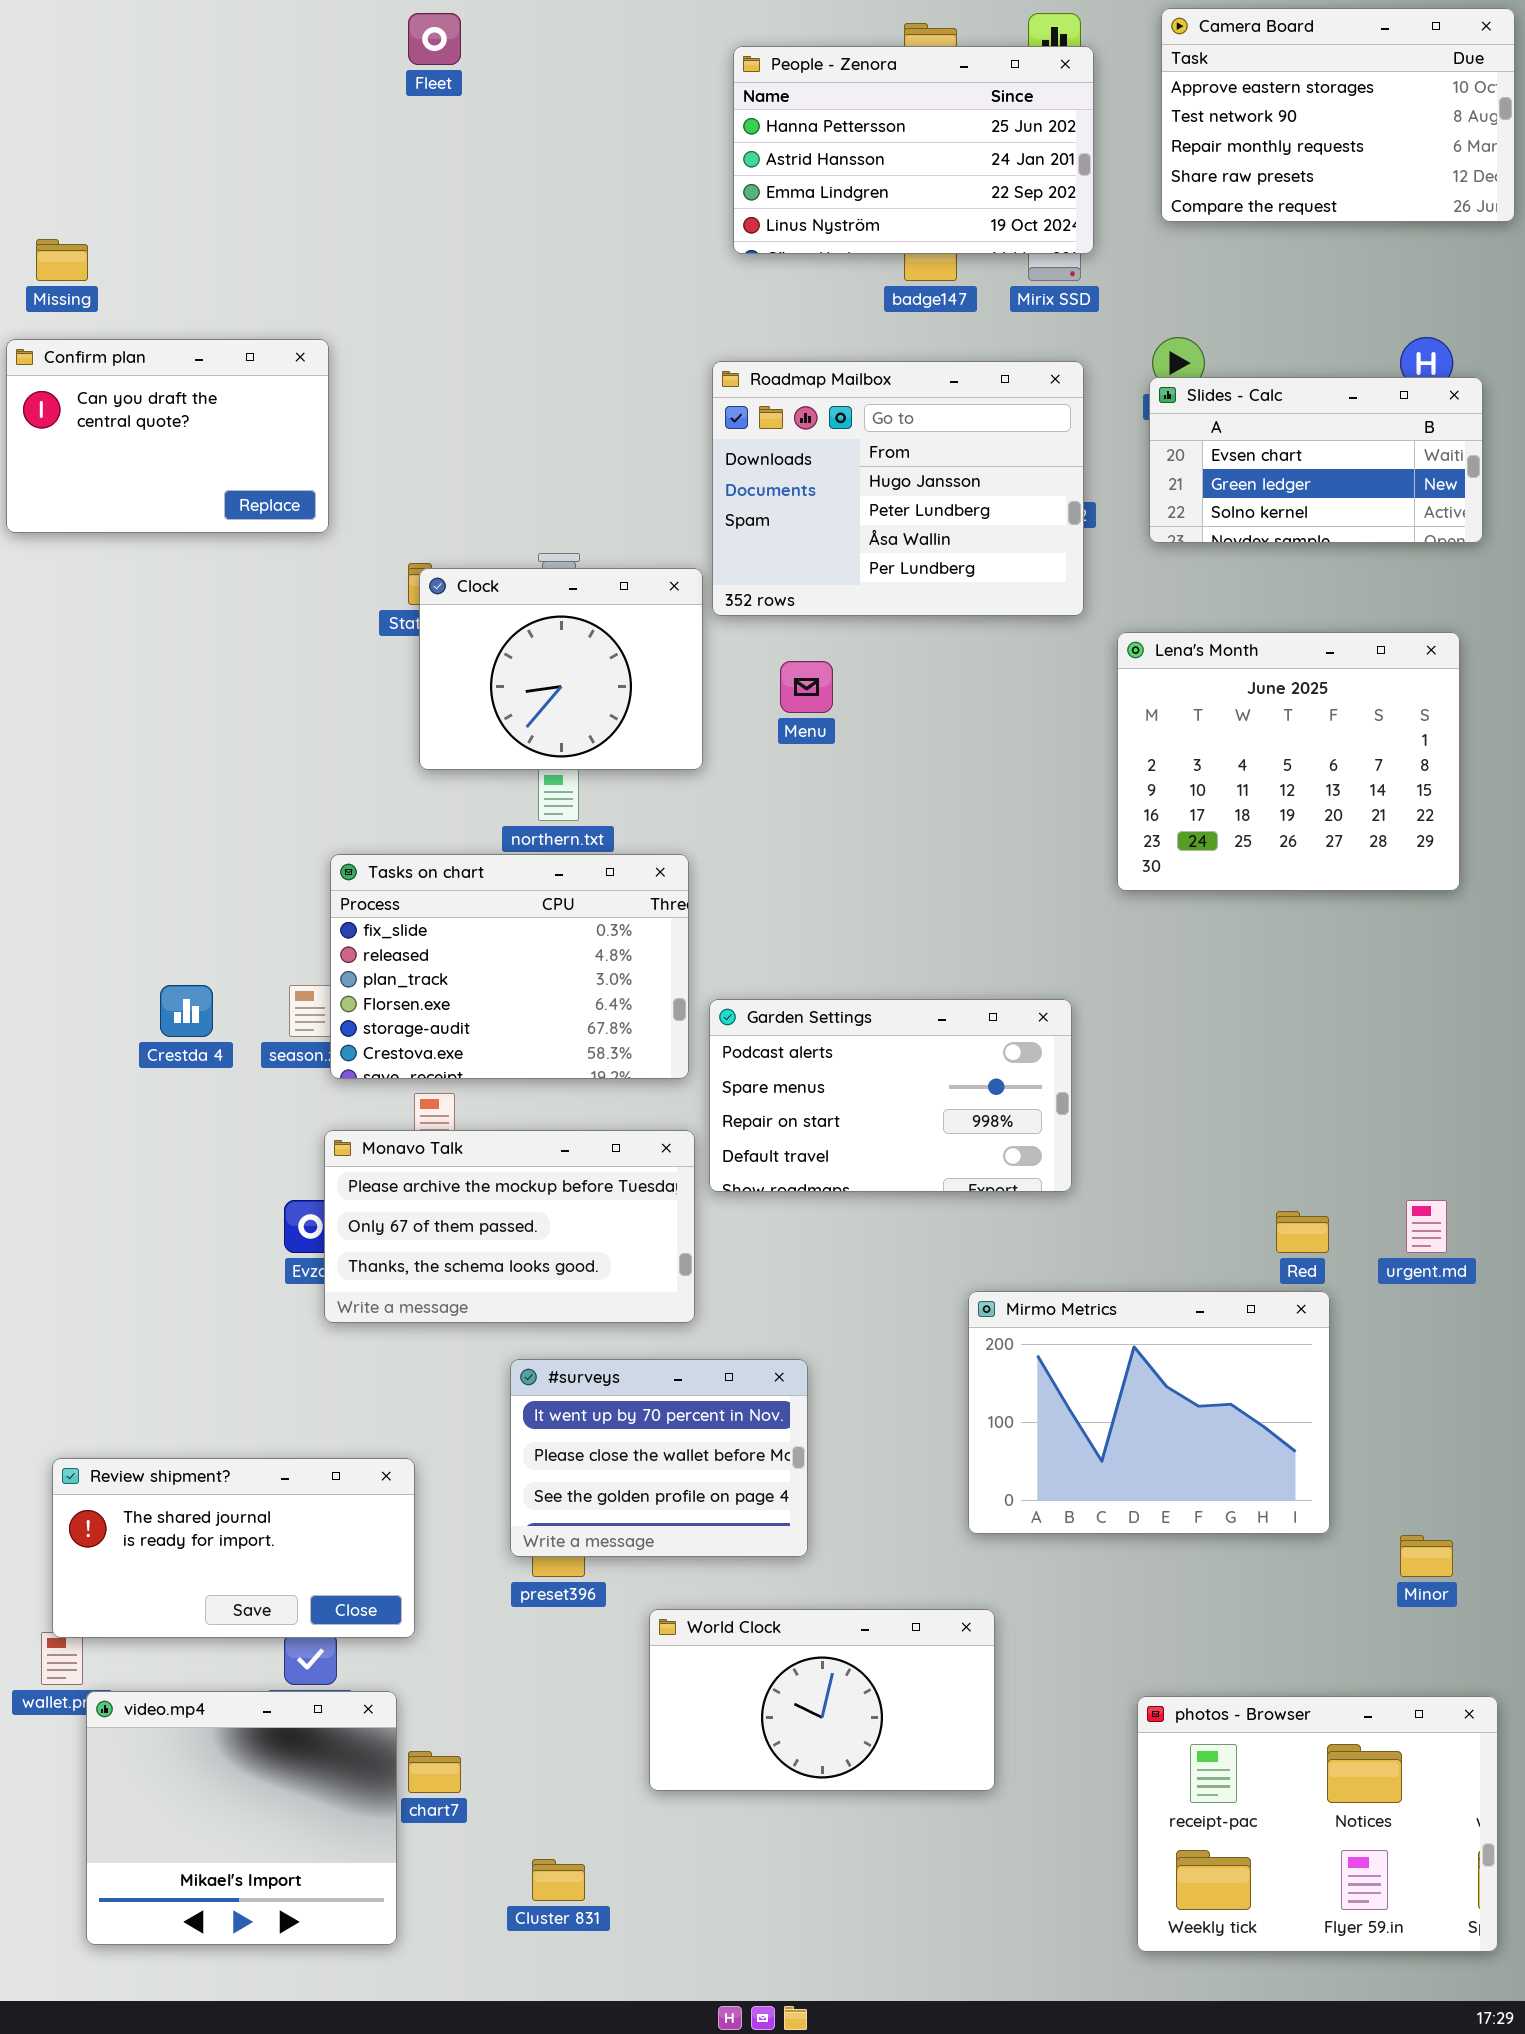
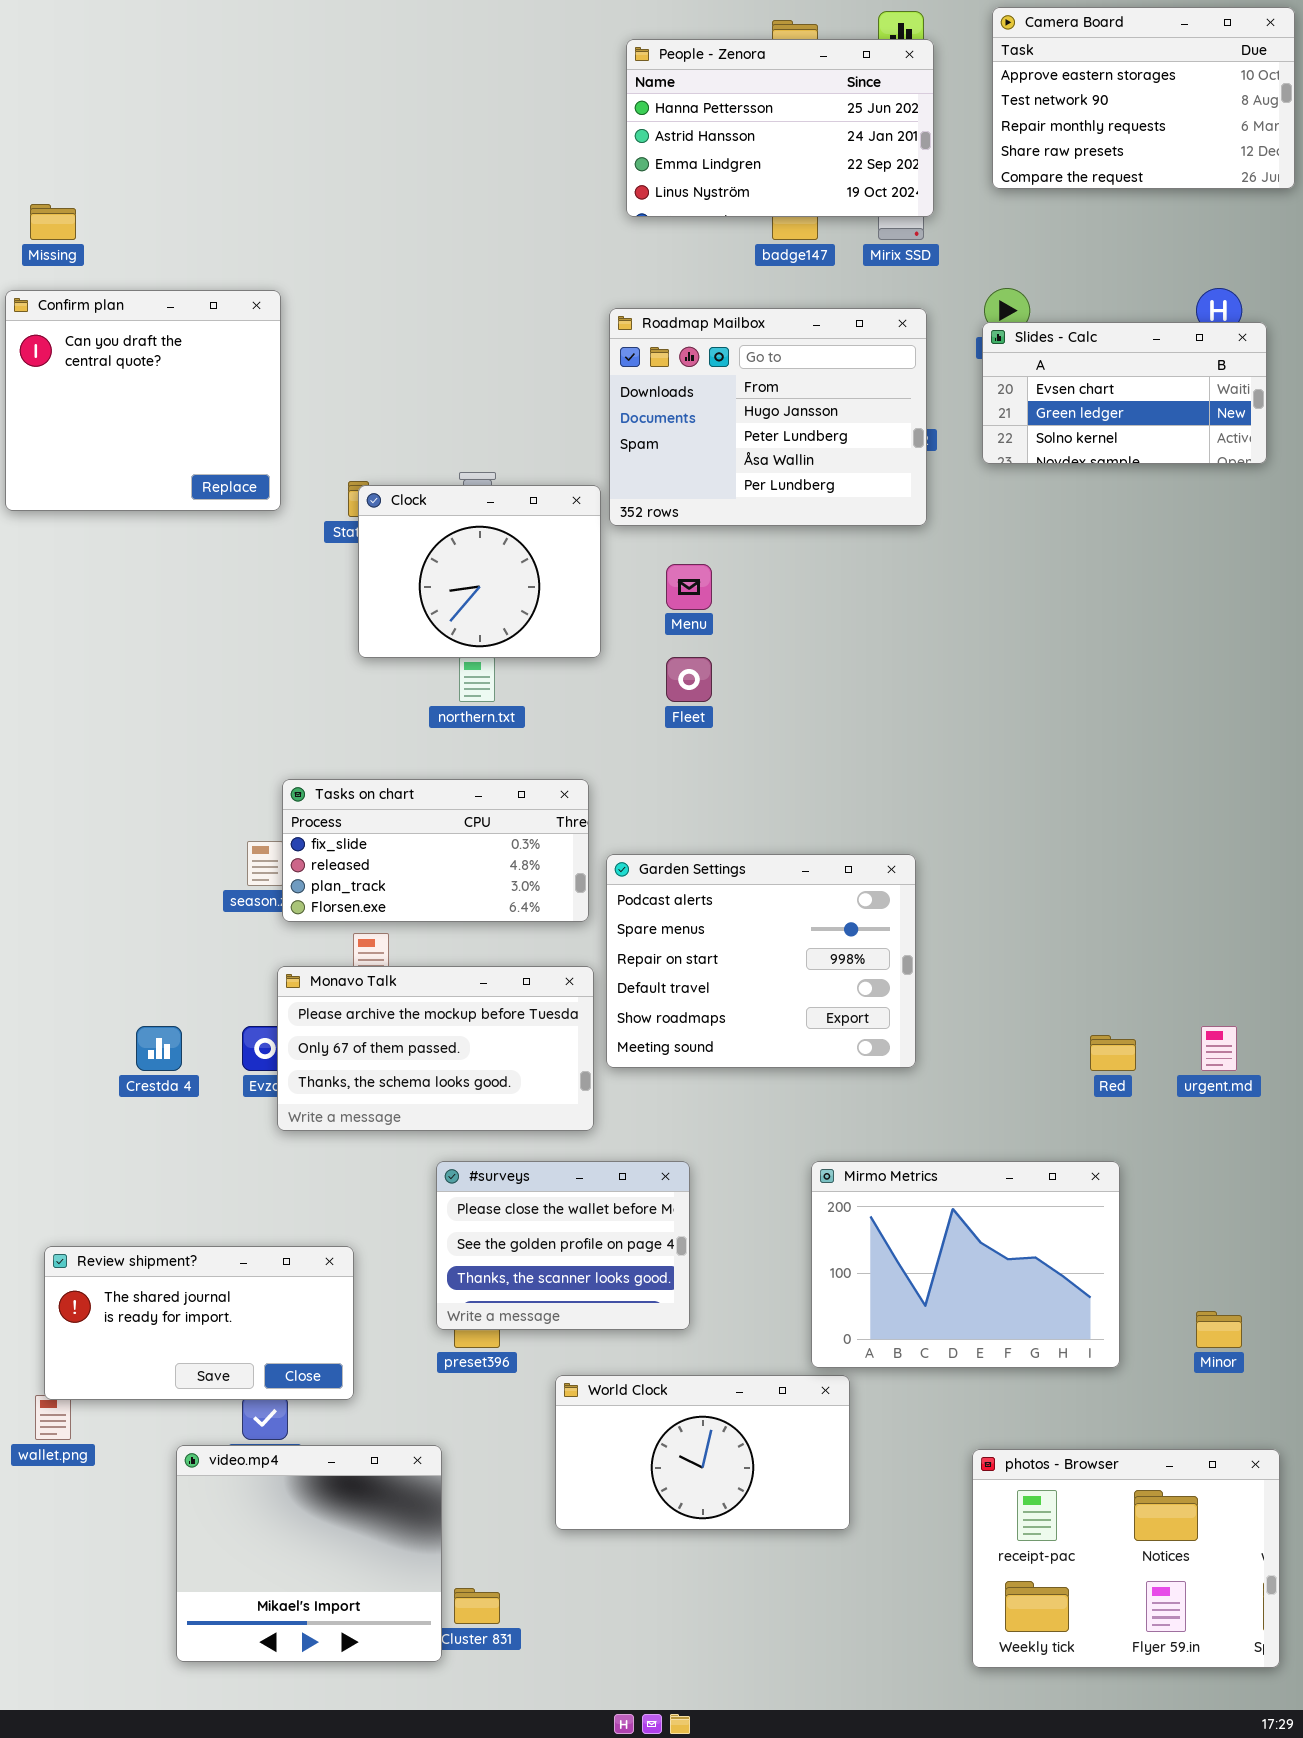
Fleet: [408,13,461,65] -> [666,657,712,702], moved
Confirm plan: [6,339,329,533] -> [5,290,281,511], resized
Lena's Month: [1117,632,1460,891] -> none, closed
Tasks on chart: [330,854,689,1079] -> [282,779,589,922], resized
Crestda 4: [160,985,213,1037] -> [136,1026,182,1071], moved
Garden Settings: [709,999,1072,1192] -> [606,854,916,1068], resized
Mirmo Metrics: [968,1291,1330,1534] -> [811,1161,1120,1368], moved
#surveys: [510,1359,808,1557] -> [436,1161,690,1330], scrolled down 1 row
video.mp4: [86,1691,397,1945] -> [176,1445,442,1662], moved

